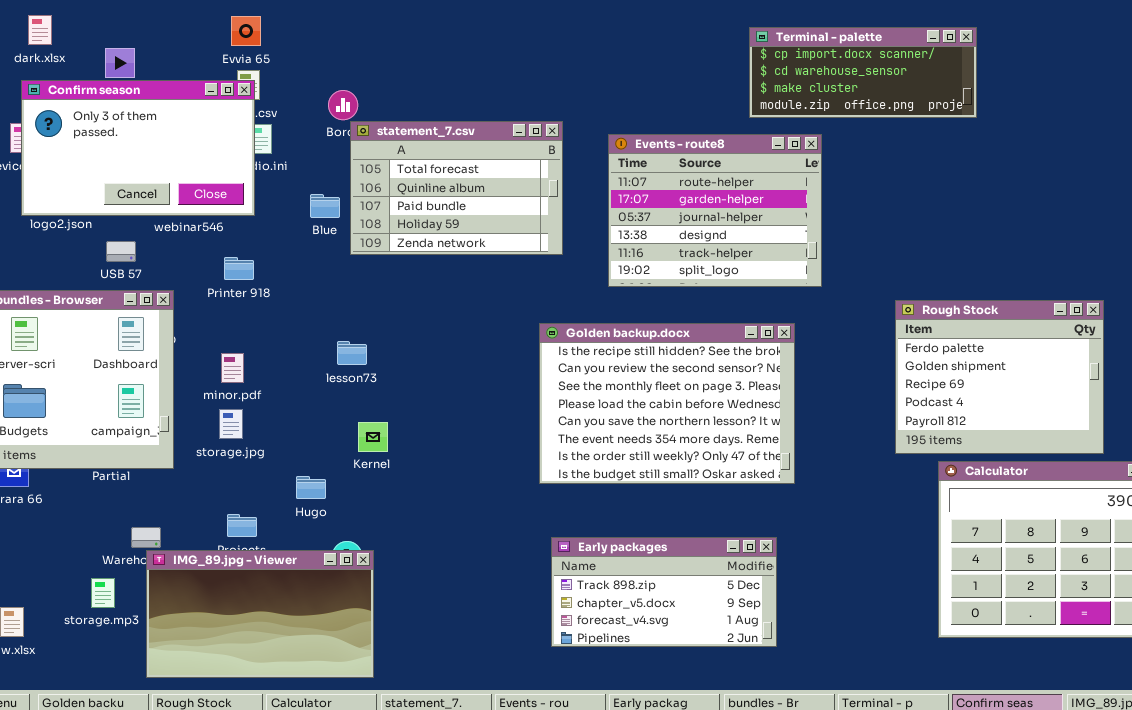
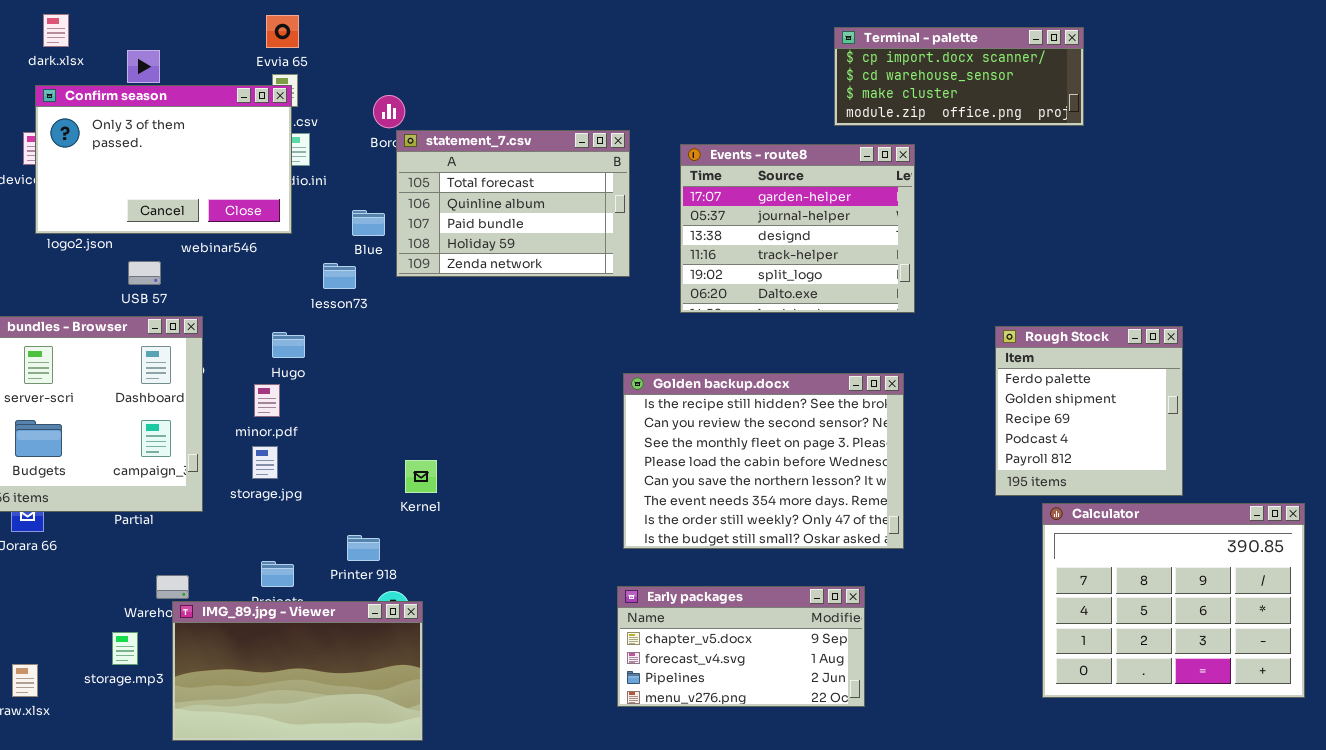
Events - route8: [608,134,822,287] -> [680,144,915,313], scrolled down 1 row
Printer 918: [224,257,254,280] -> [347,535,380,561], moved
Rough Stock: [895,300,1104,454] -> [995,326,1183,496], resized
Golden backup.docx: [539,323,795,484] -> [623,373,904,549], moved
lesson73: [337,341,367,365] -> [323,263,356,289], moved
Hugo: [296,476,326,499] -> [272,332,305,358], moved
Early packages: [551,537,777,647] -> [617,586,865,707], scrolled down 1 row

